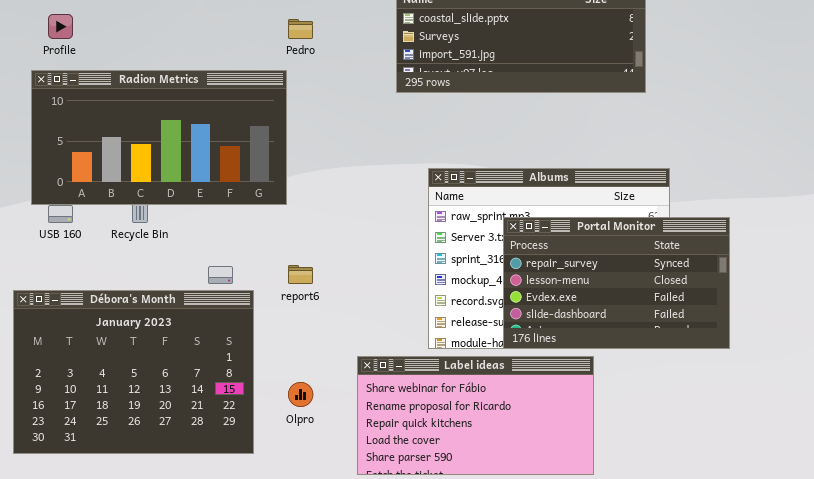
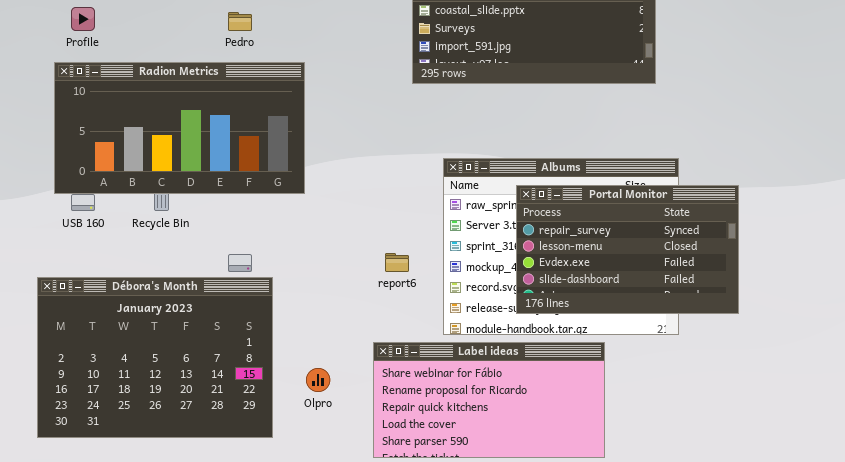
Pedro: [288,19,313,39] -> [228,12,252,31], moved
Portal Monitor: [503,217,730,349] -> [516,185,739,314], moved
report6: [288,265,313,284] -> [385,253,409,272], moved

